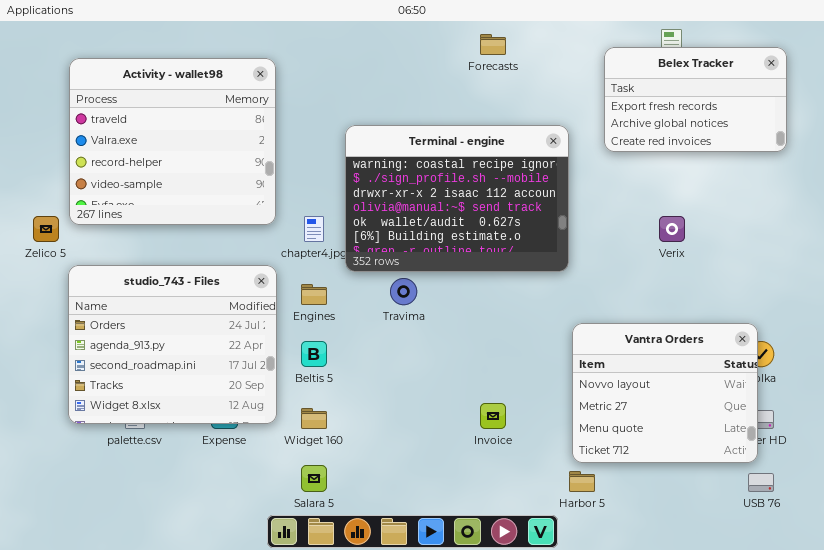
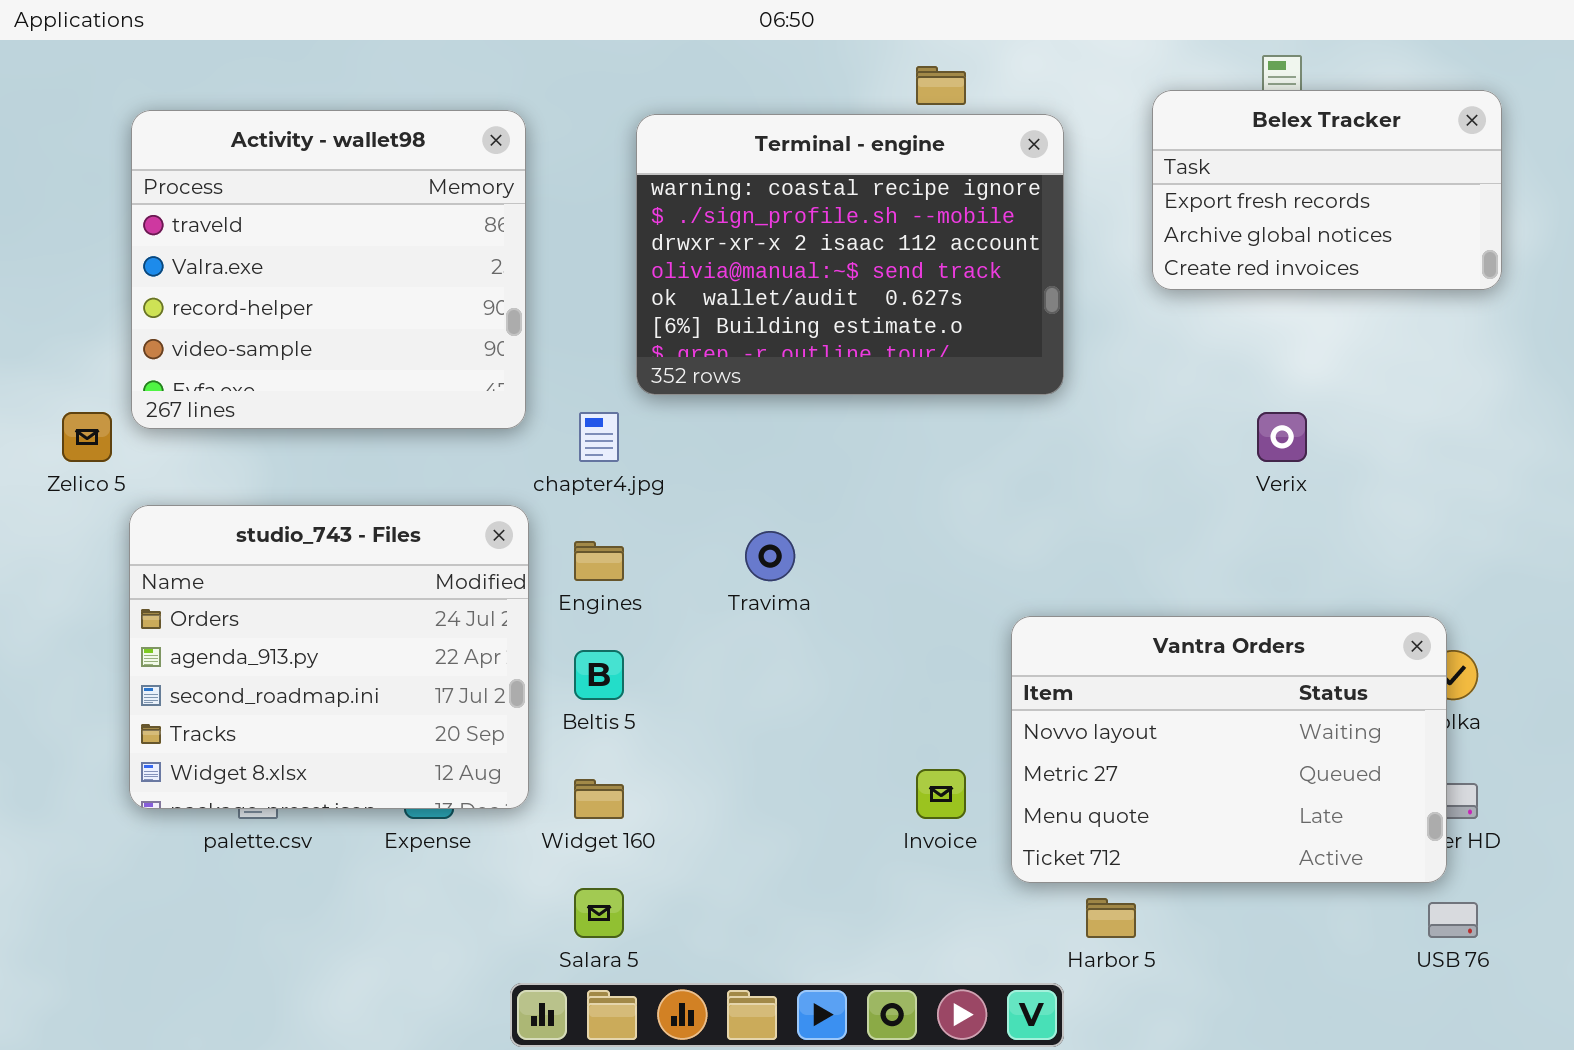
Terminal - engine: [345,125,569,272] -> [636,114,1064,395], moved
Vantra Orders: [572,323,758,463] -> [1011,616,1447,883], resized

